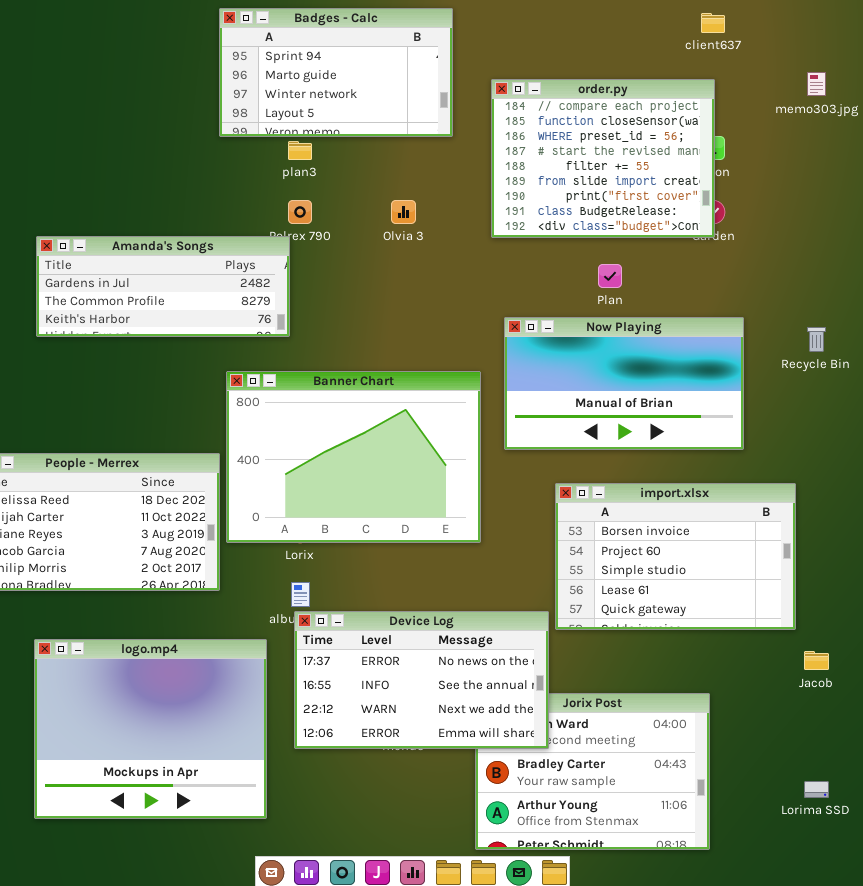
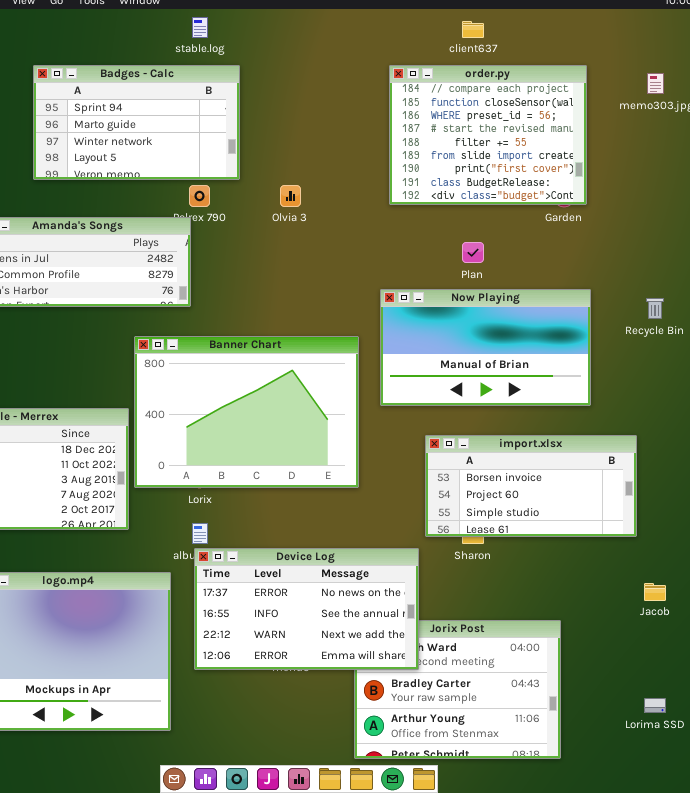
Badges - Calc: [219,8,453,137] -> [33,65,240,180], moved
client637: [701,13,725,33] -> [462,21,484,38], moved
order.py: [491,79,715,238] -> [389,65,587,205], moved
import.xlsx: [555,483,796,630] -> [425,435,637,537], resized

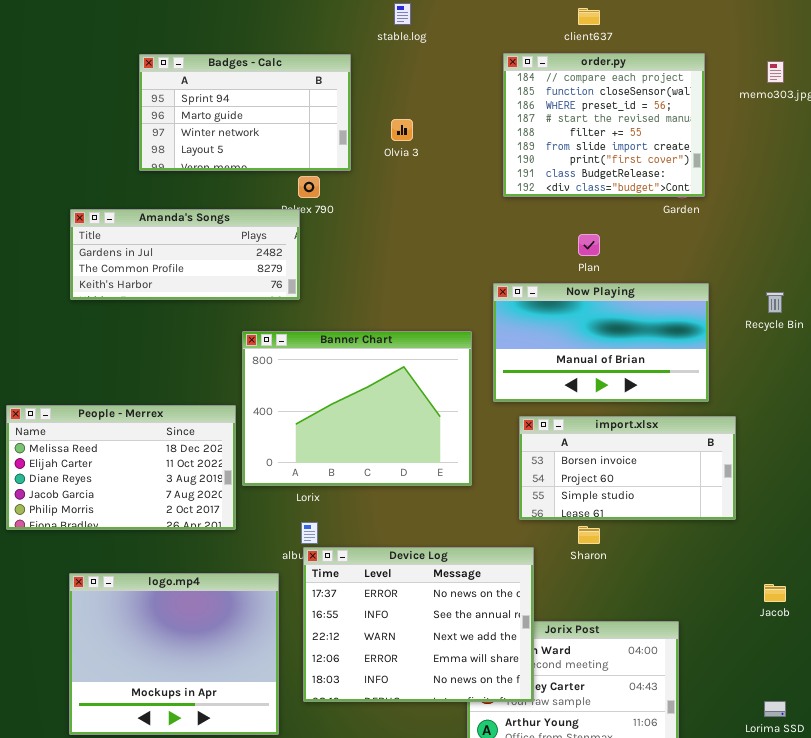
stable.log: [192,17,208,38] -> [394,3,411,25], moved
Olvia 3: [280,185,301,207] -> [391,119,413,141], moved
import.xlsx: [425,435,637,537] -> [519,416,736,520], moved
Device Log: [194,548,419,670] -> [303,547,534,702], resized

